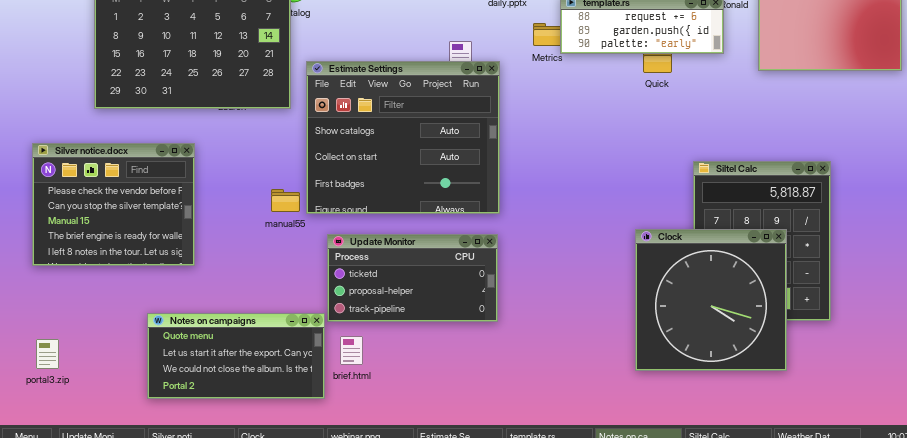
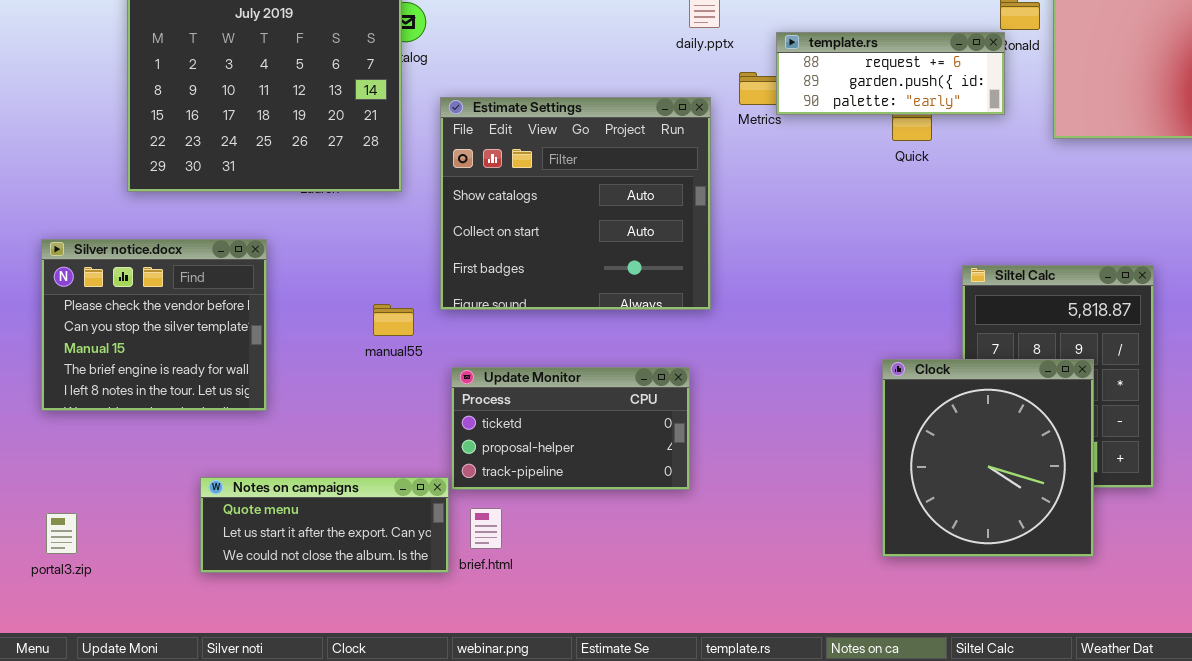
Estimate Settings: [306,61,500,214] -> [440,97,711,310], moved
Notes on campaigns: [147,313,325,399] -> [200,477,449,573], resized

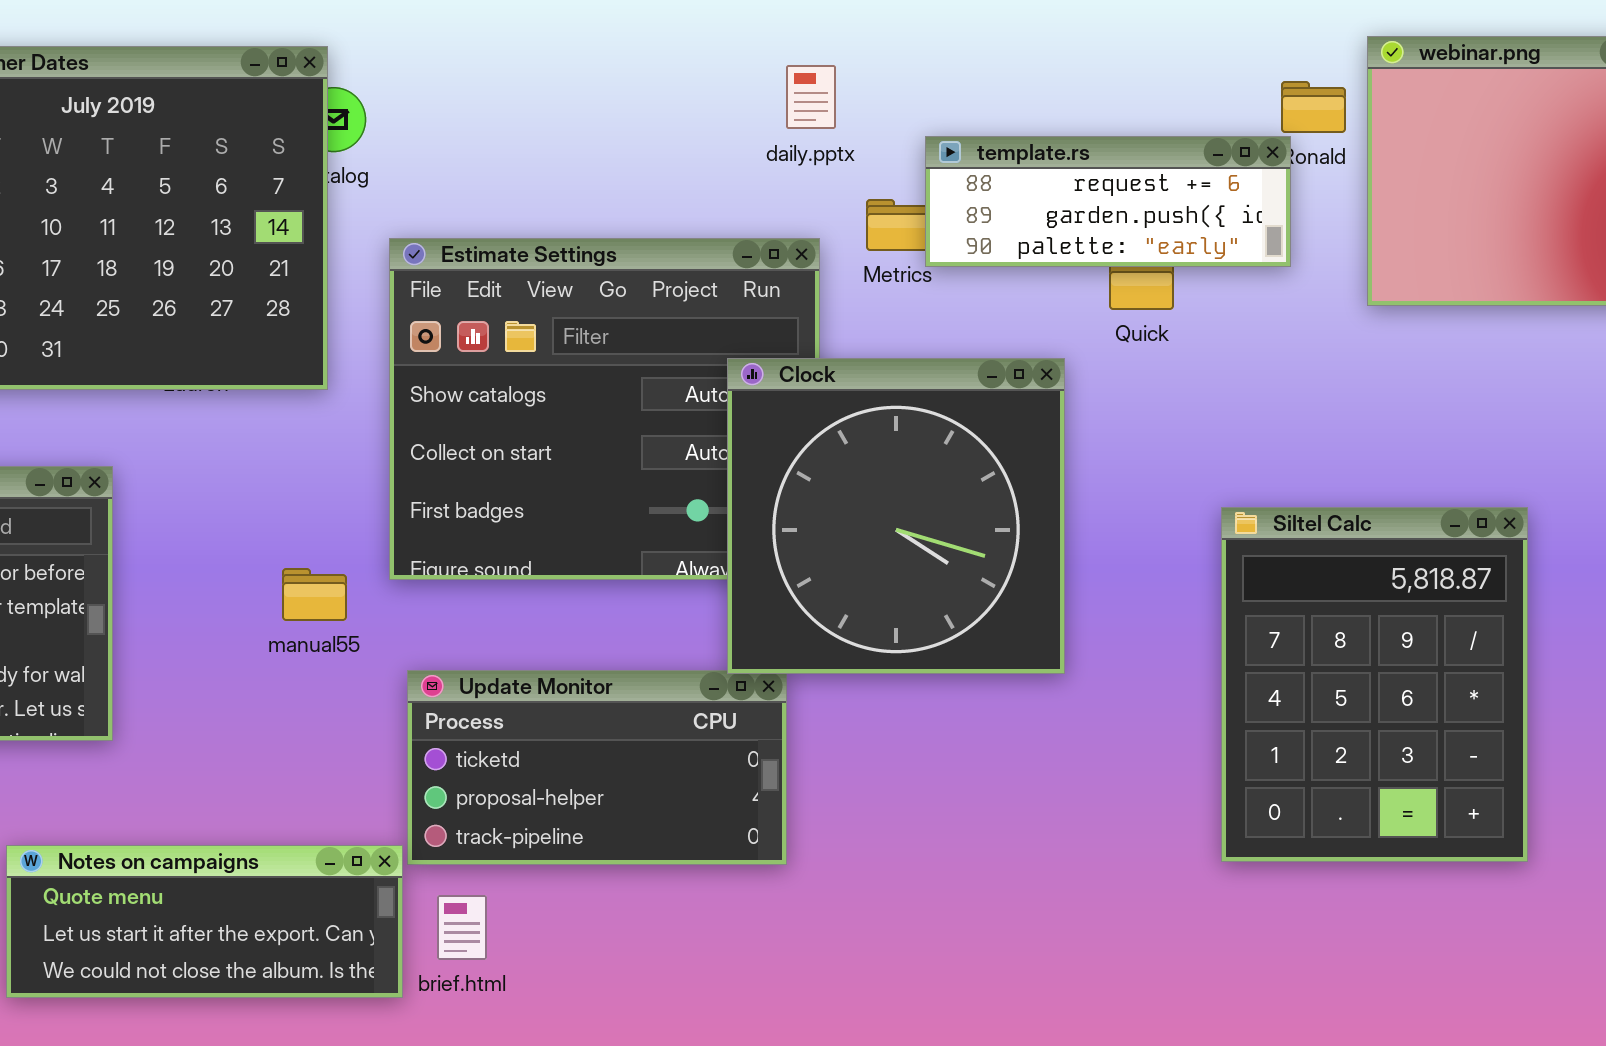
Clock: [882,359,1094,557] -> [727,358,1065,674], moved

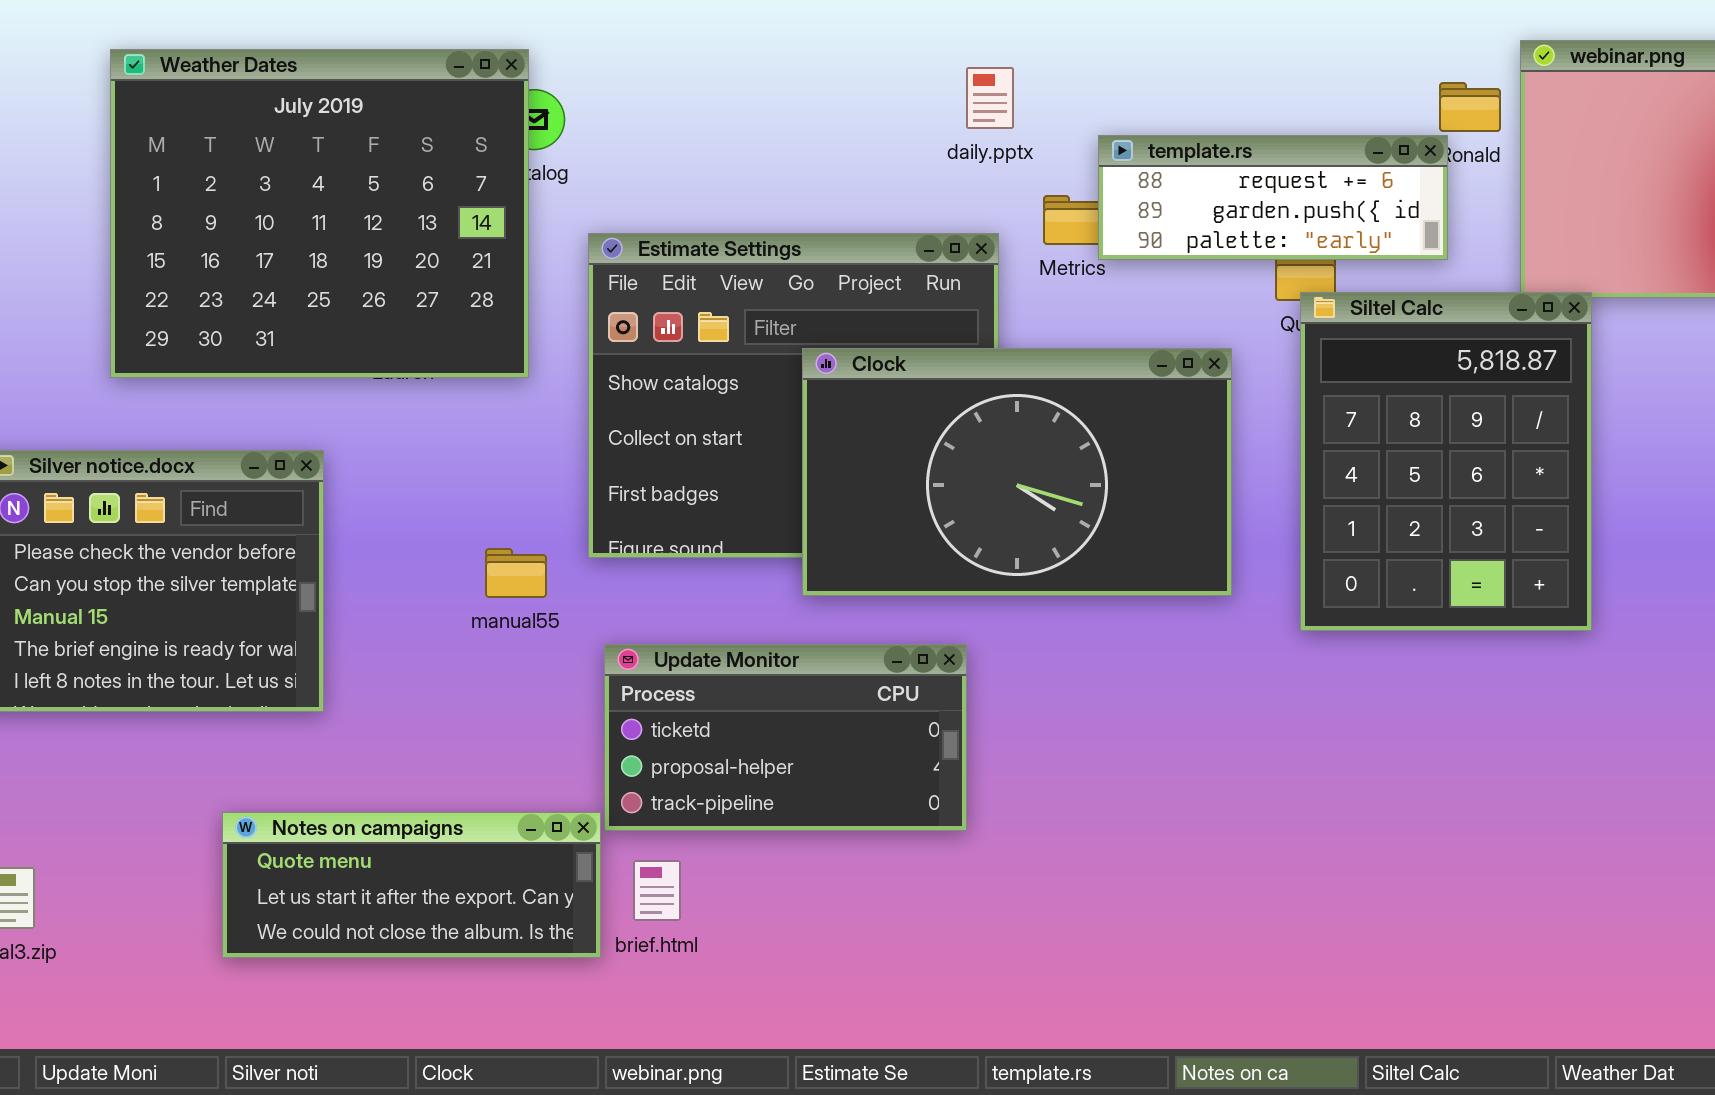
Clock: [727,358,1065,674] -> [802,348,1232,596], resized
Siltel Calc: [1221,507,1528,862] -> [1300,292,1592,631], moved

